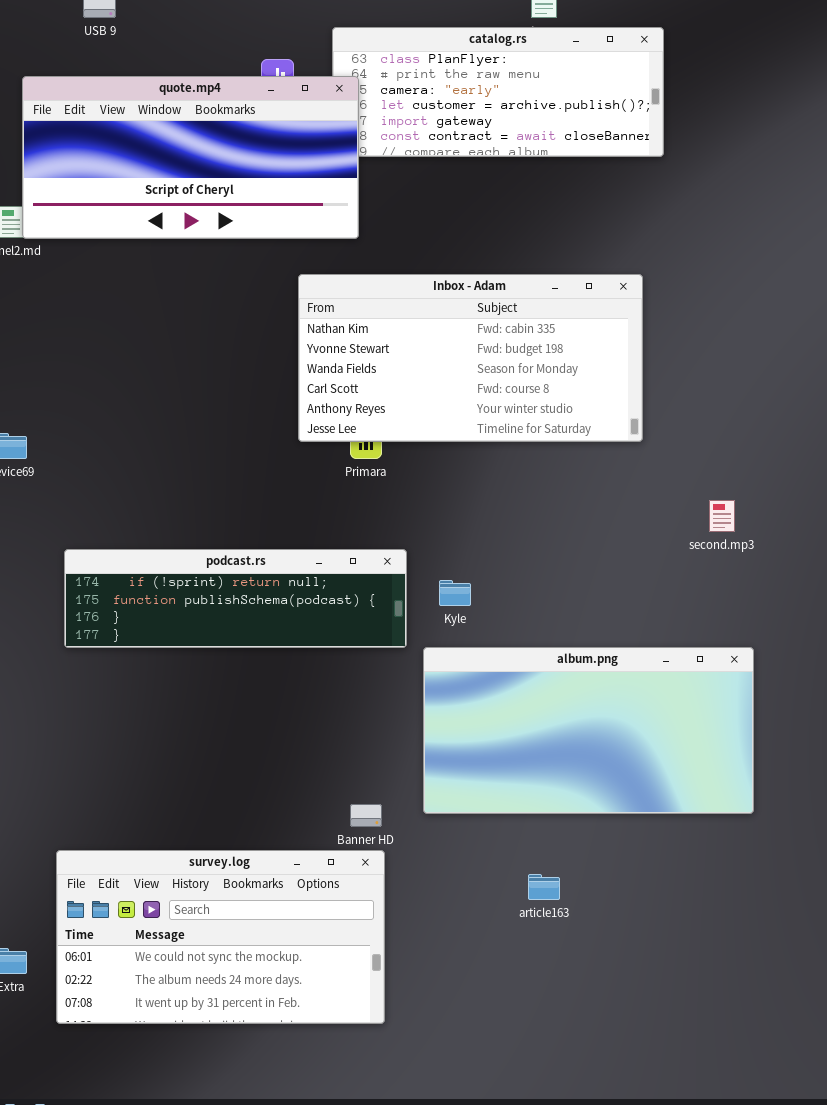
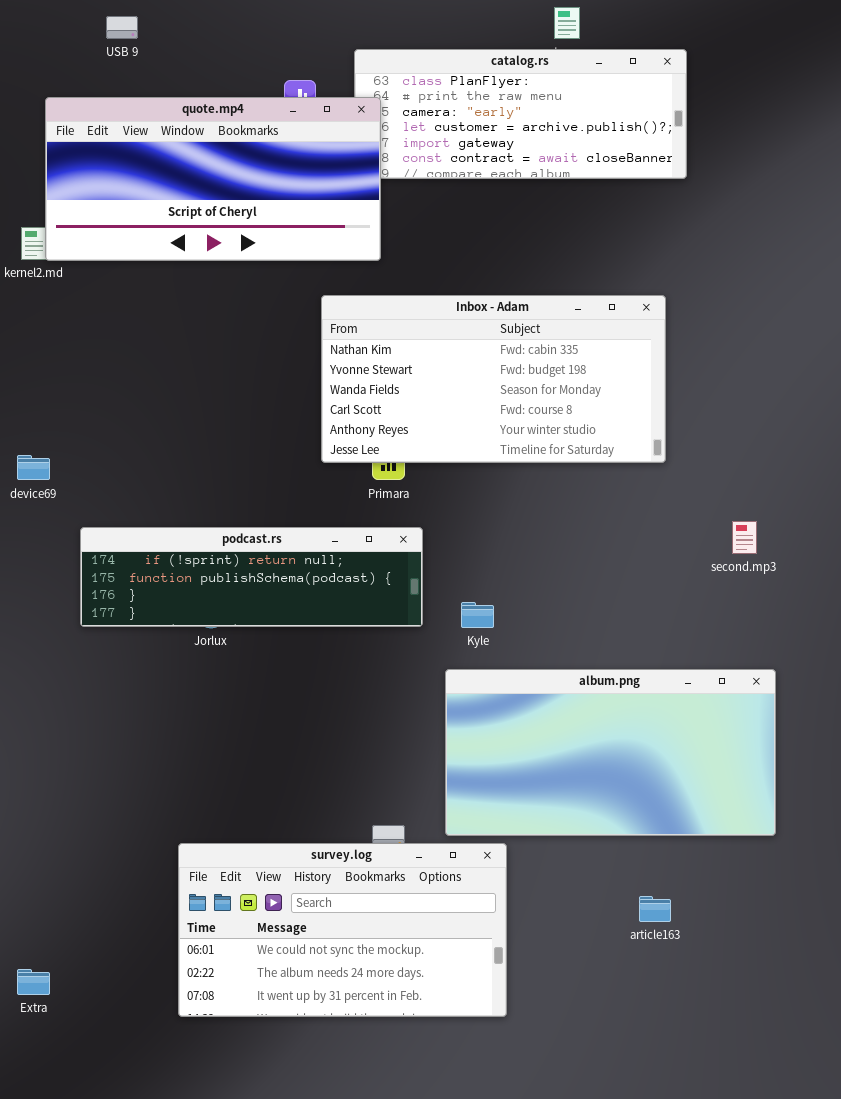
podcast.rs: [64,549,407,648] -> [80,527,423,627], moved
survey.log: [56,850,385,1024] -> [178,843,507,1017], moved
article163: [528,874,560,900] -> [639,896,671,922], moved

